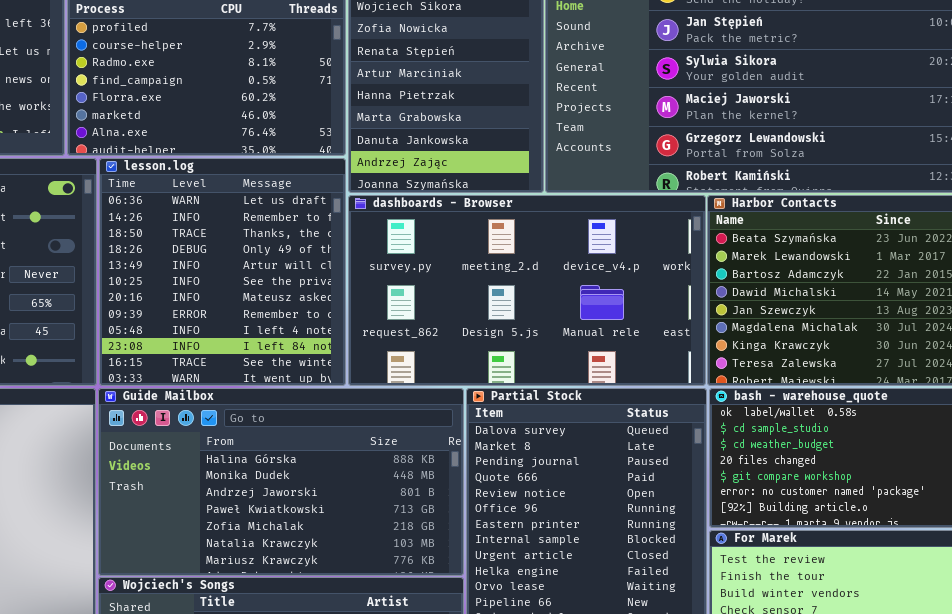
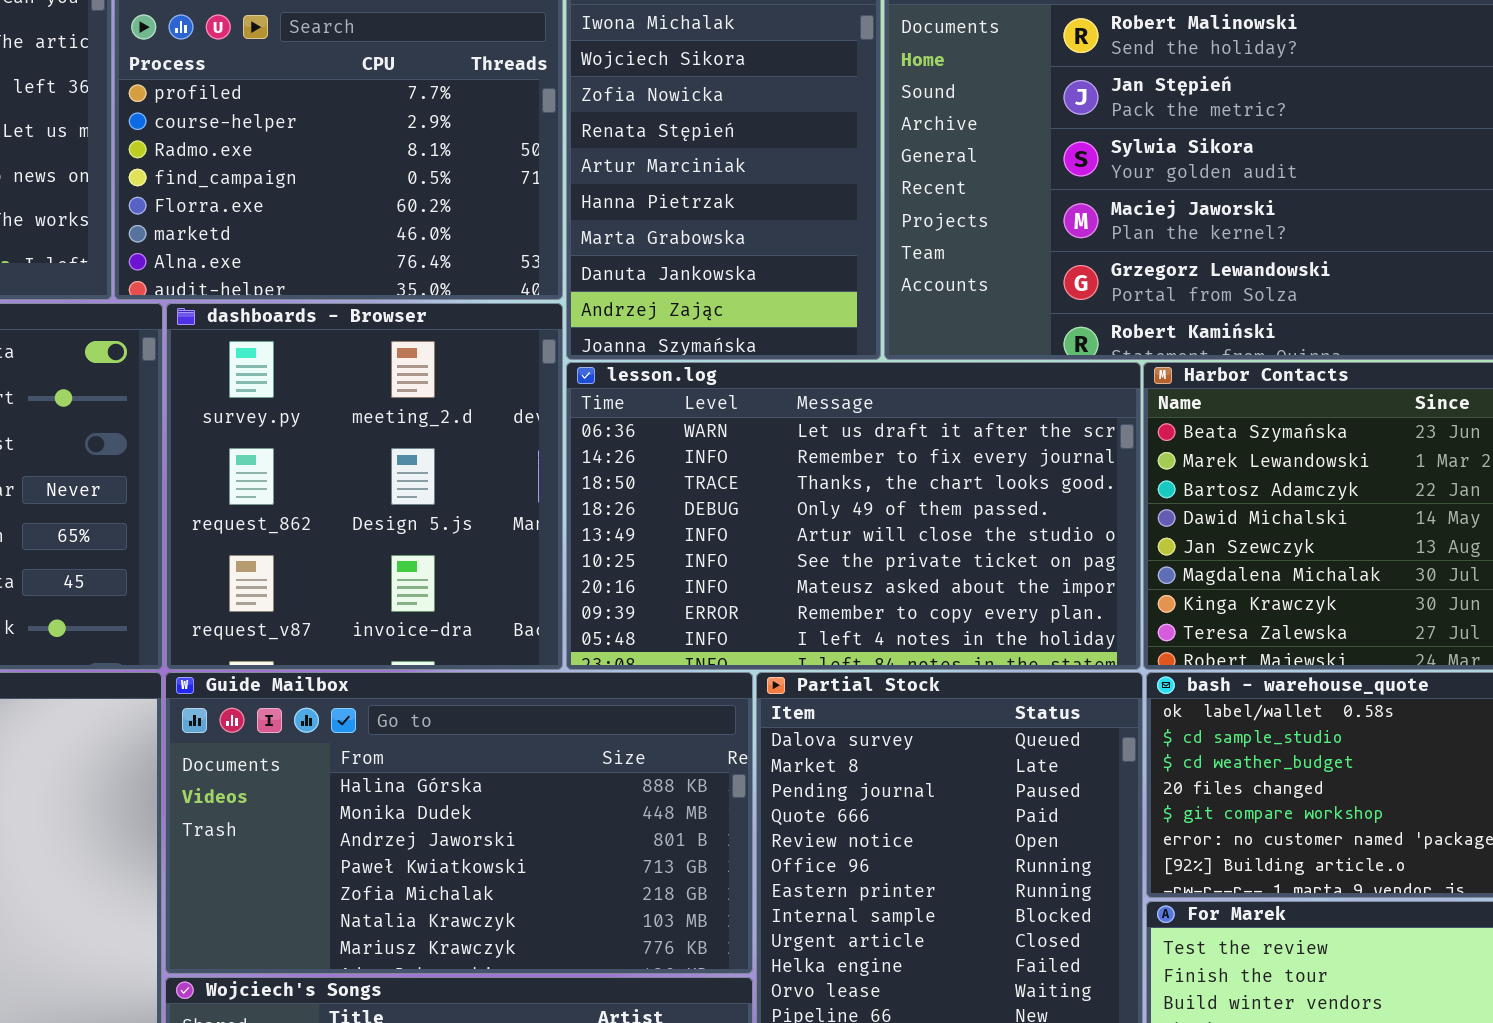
lesson.log: [99,158,346,386] -> [566,362,1141,670], moved, resized
dashboards - Browser: [348,195,706,386] -> [166,303,563,670], moved, resized

